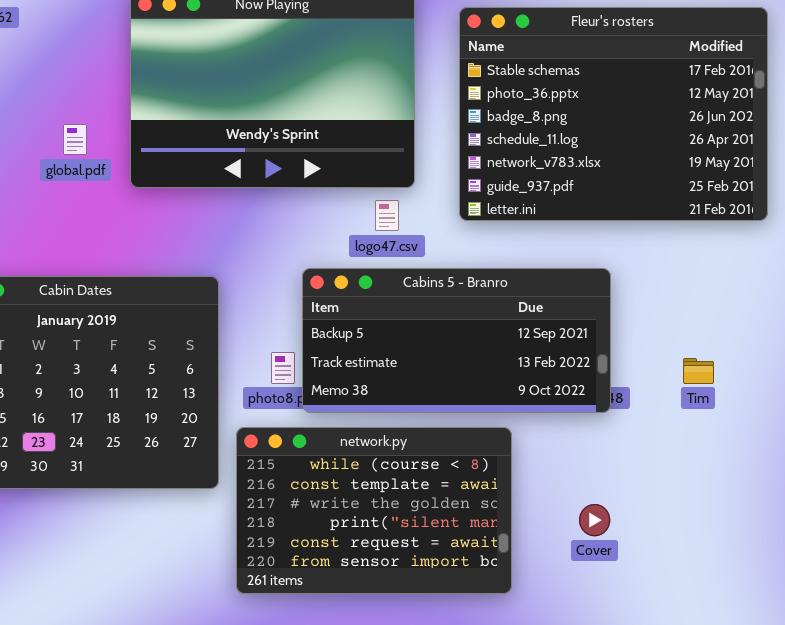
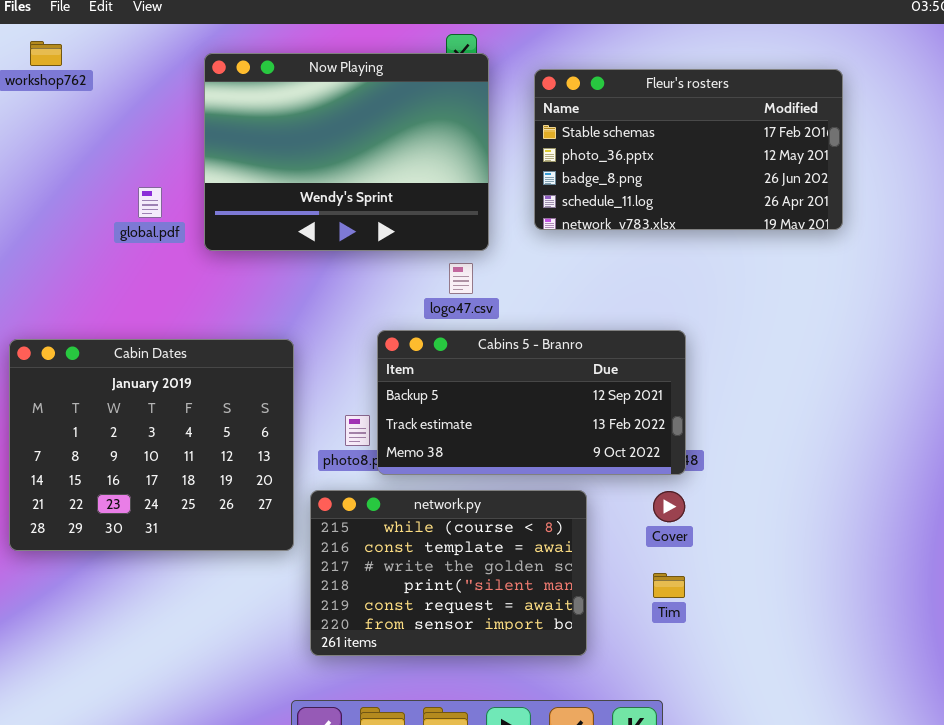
Fleur's rosters: [459,7,768,221] -> [534,69,843,230], resized
Tim: [683,358,714,384] -> [653,573,685,598], moved
Cover: [579,504,610,536] -> [653,491,685,522], moved

